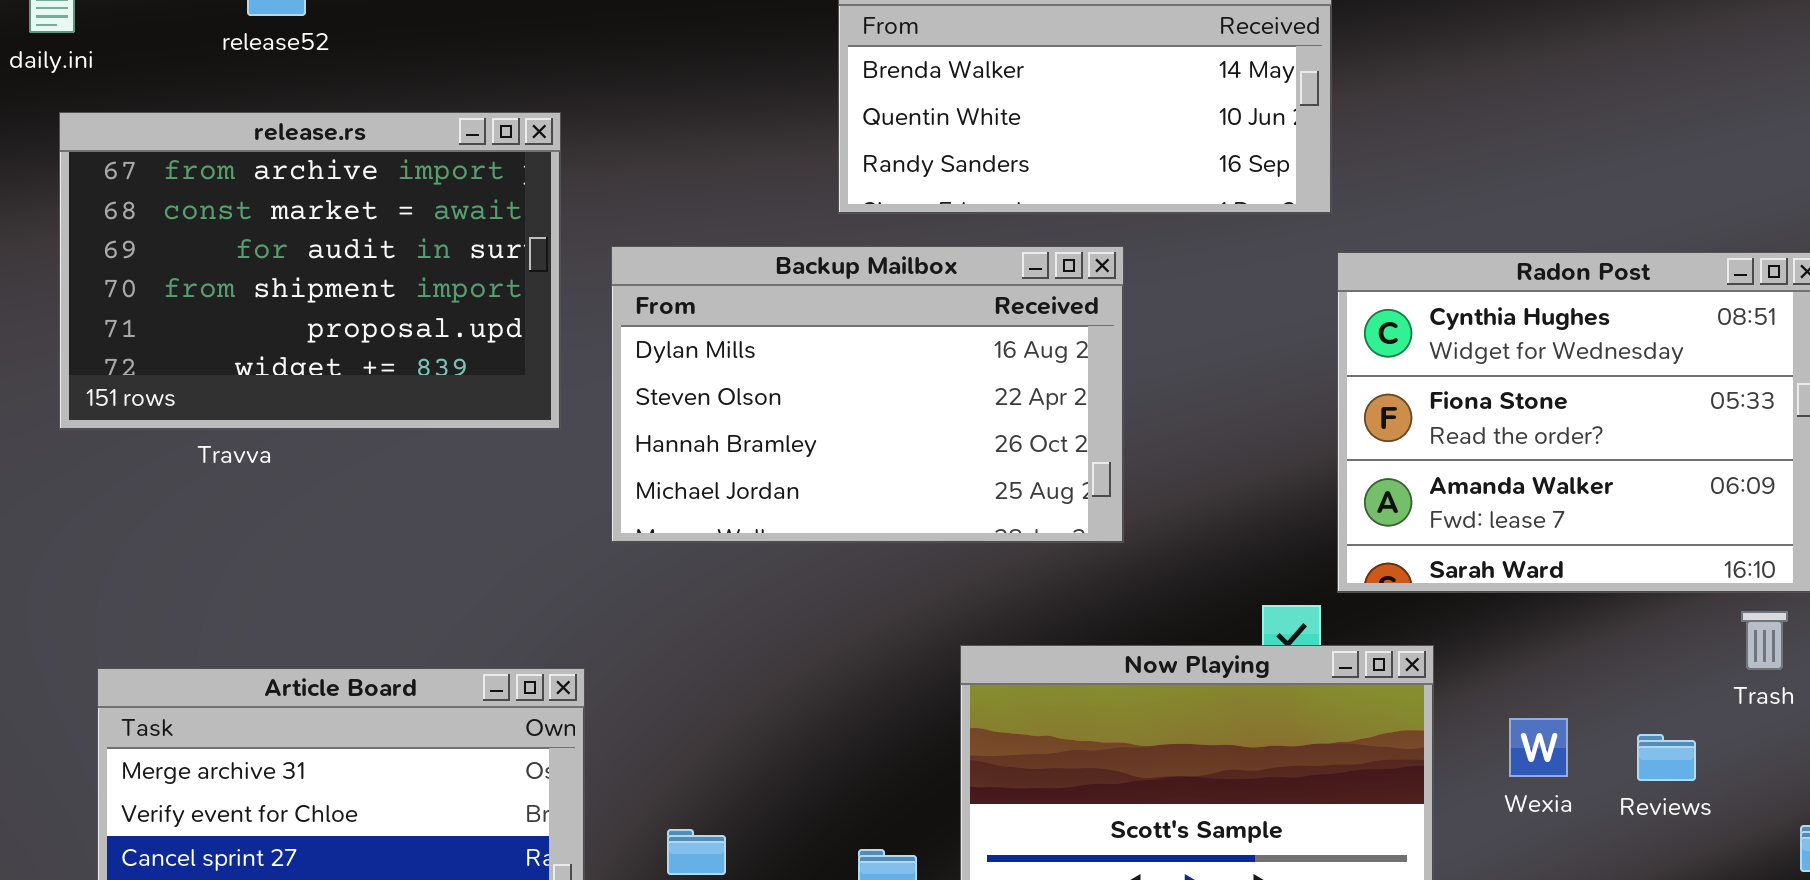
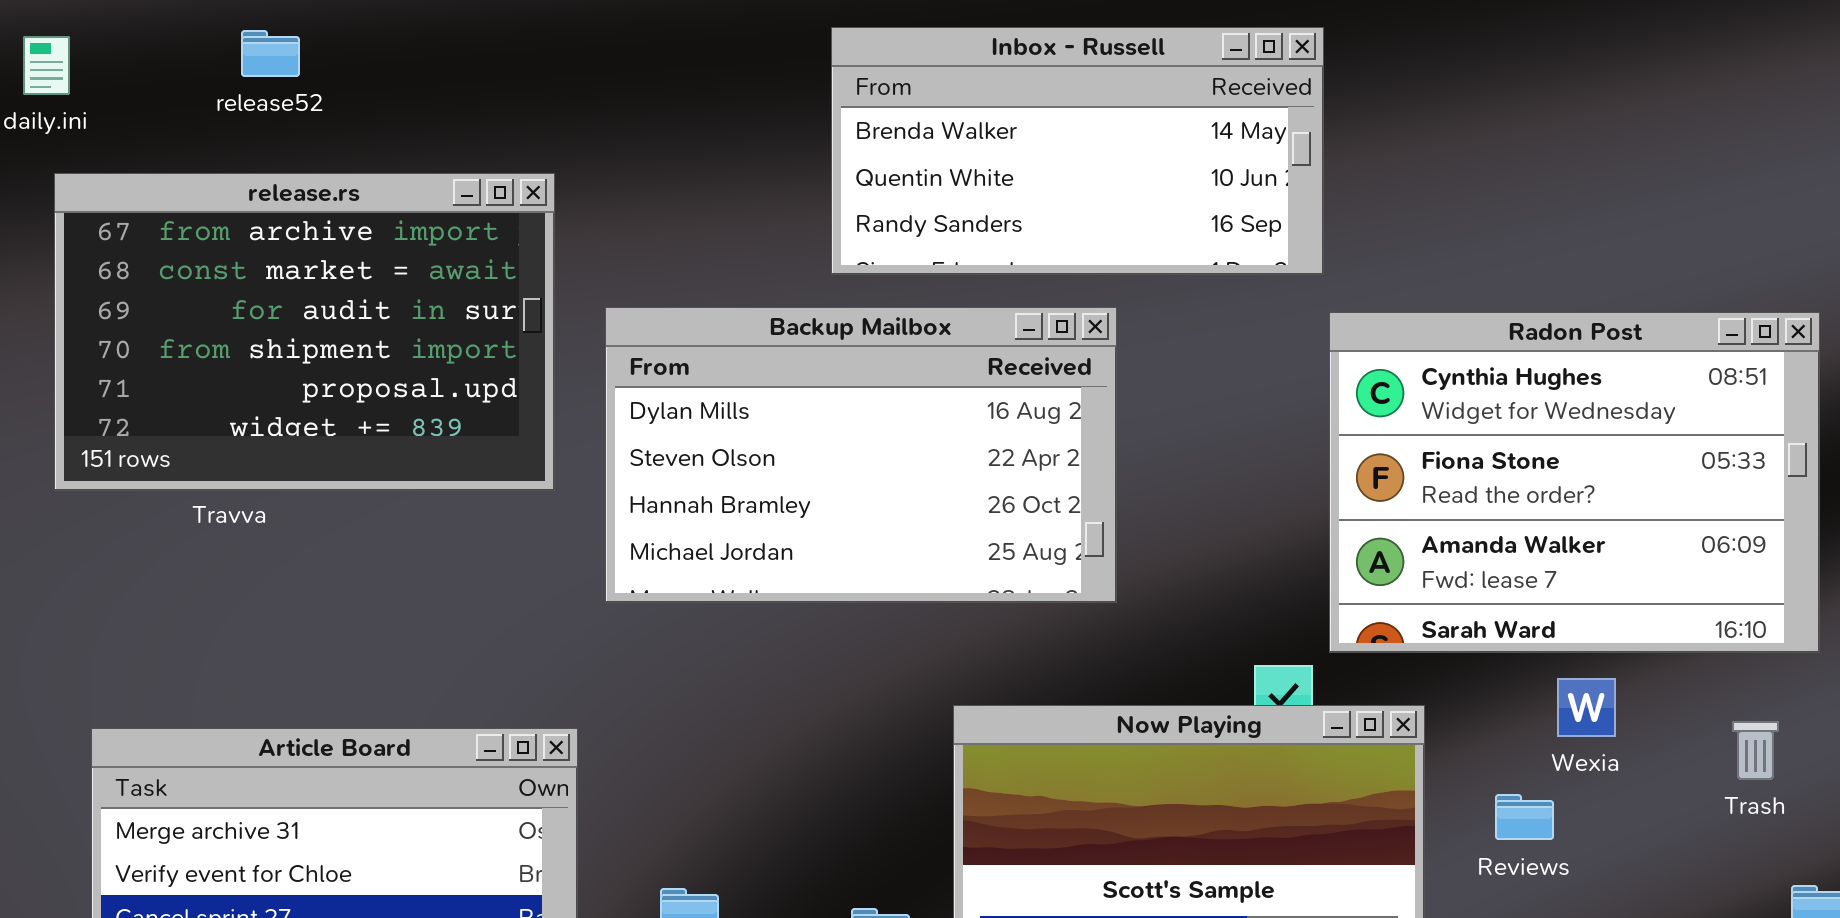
Trash: [1741,611,1788,670] -> [1732,721,1779,780], moved
Wexia: [1509,718,1568,777] -> [1557,678,1616,737], moved
Reviews: [1637,734,1696,781] -> [1495,794,1554,840], moved

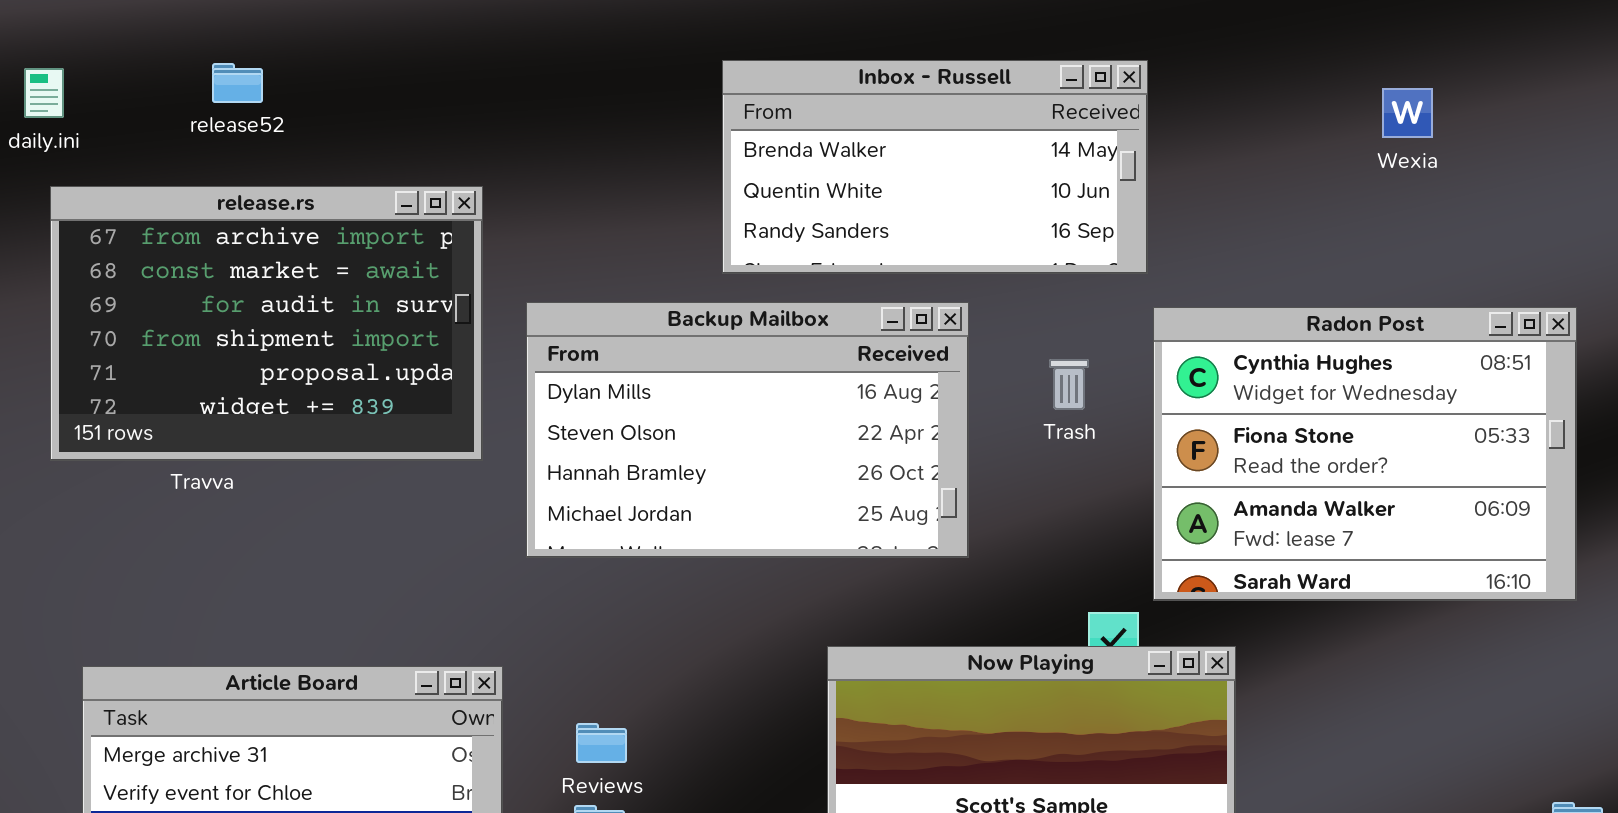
Wexia: [1557,678,1616,737] -> [1382,88,1433,138], moved
Trash: [1732,721,1779,780] -> [1049,359,1089,410], moved
Reviews: [1495,794,1554,840] -> [576,723,627,763], moved

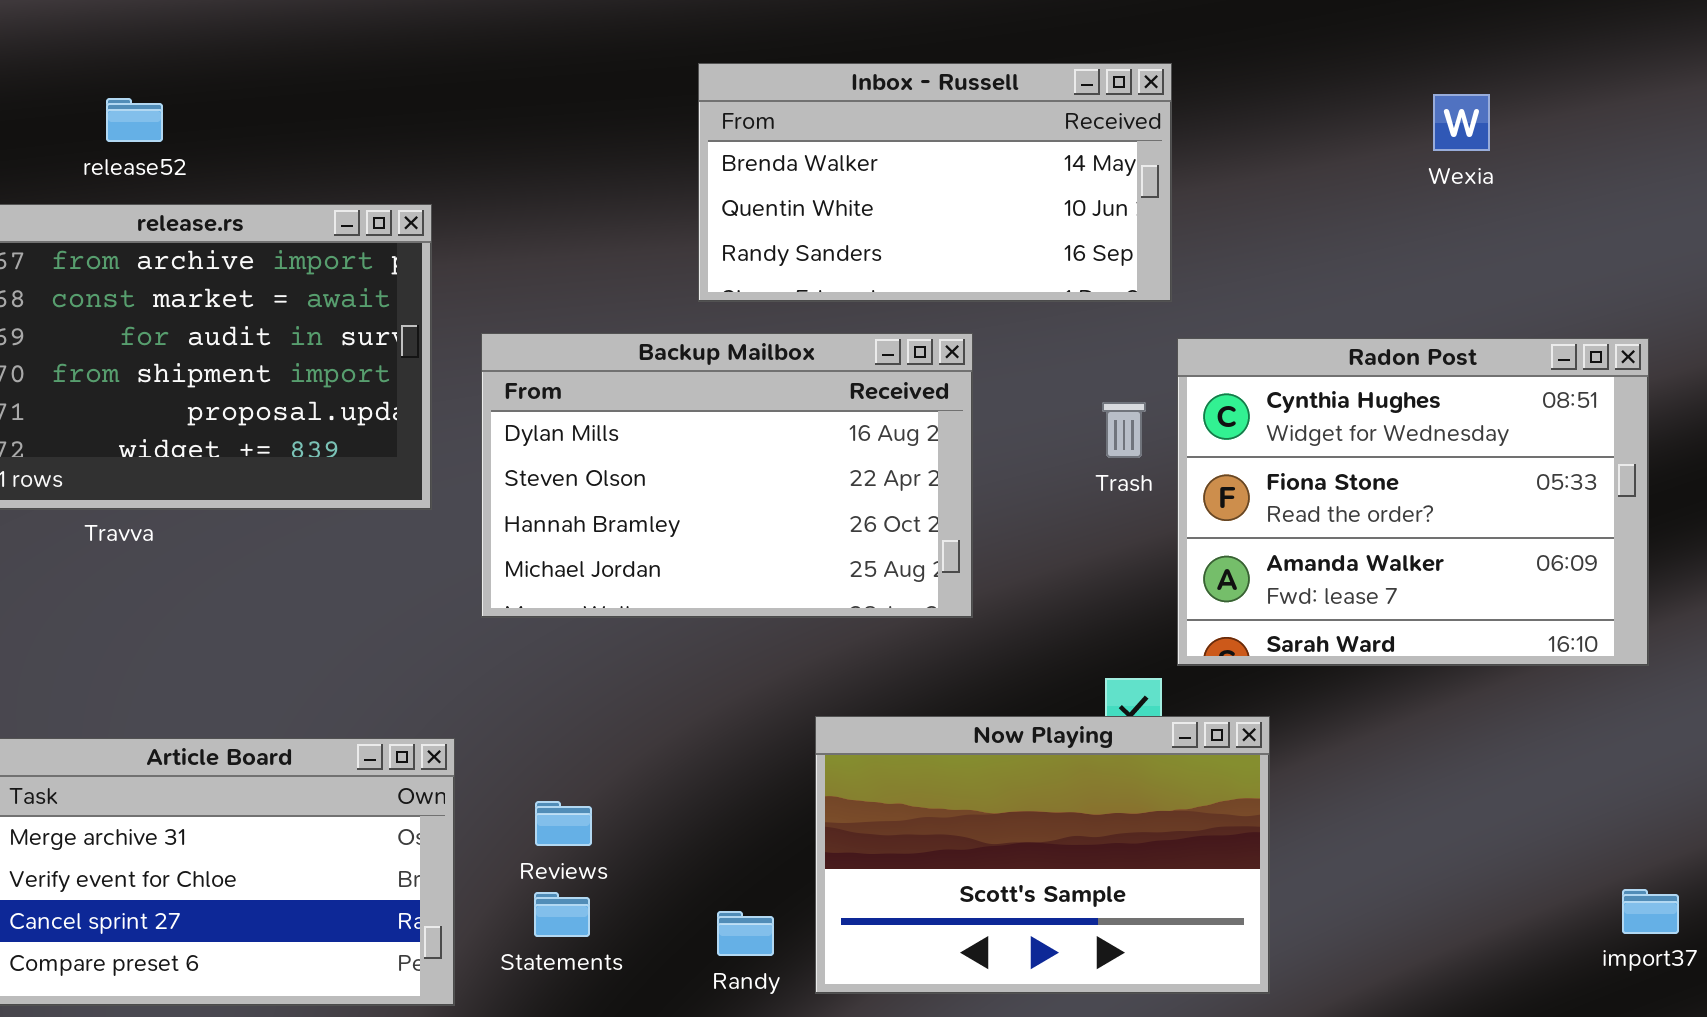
release52: [212,63,263,103] -> [106,98,163,142], moved
Trash: [1049,359,1089,410] -> [1102,402,1146,458], moved

